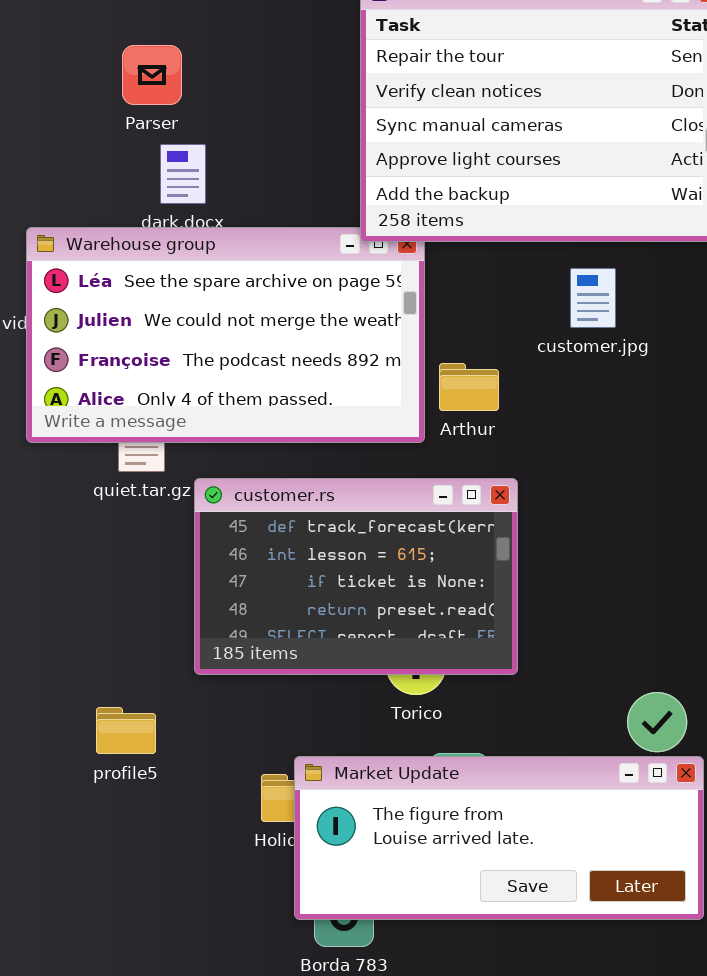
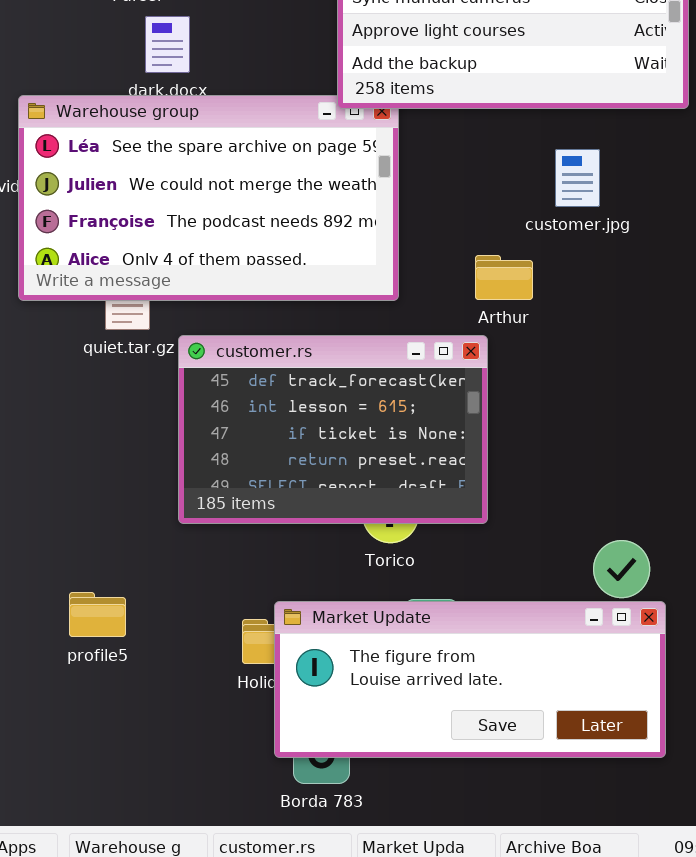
customer.jpg: [570,268,616,328] -> [555,149,600,207], moved
Arthur: [439,363,499,411] -> [475,255,533,300], moved
profile5: [96,707,156,754] -> [69,592,126,637], moved

